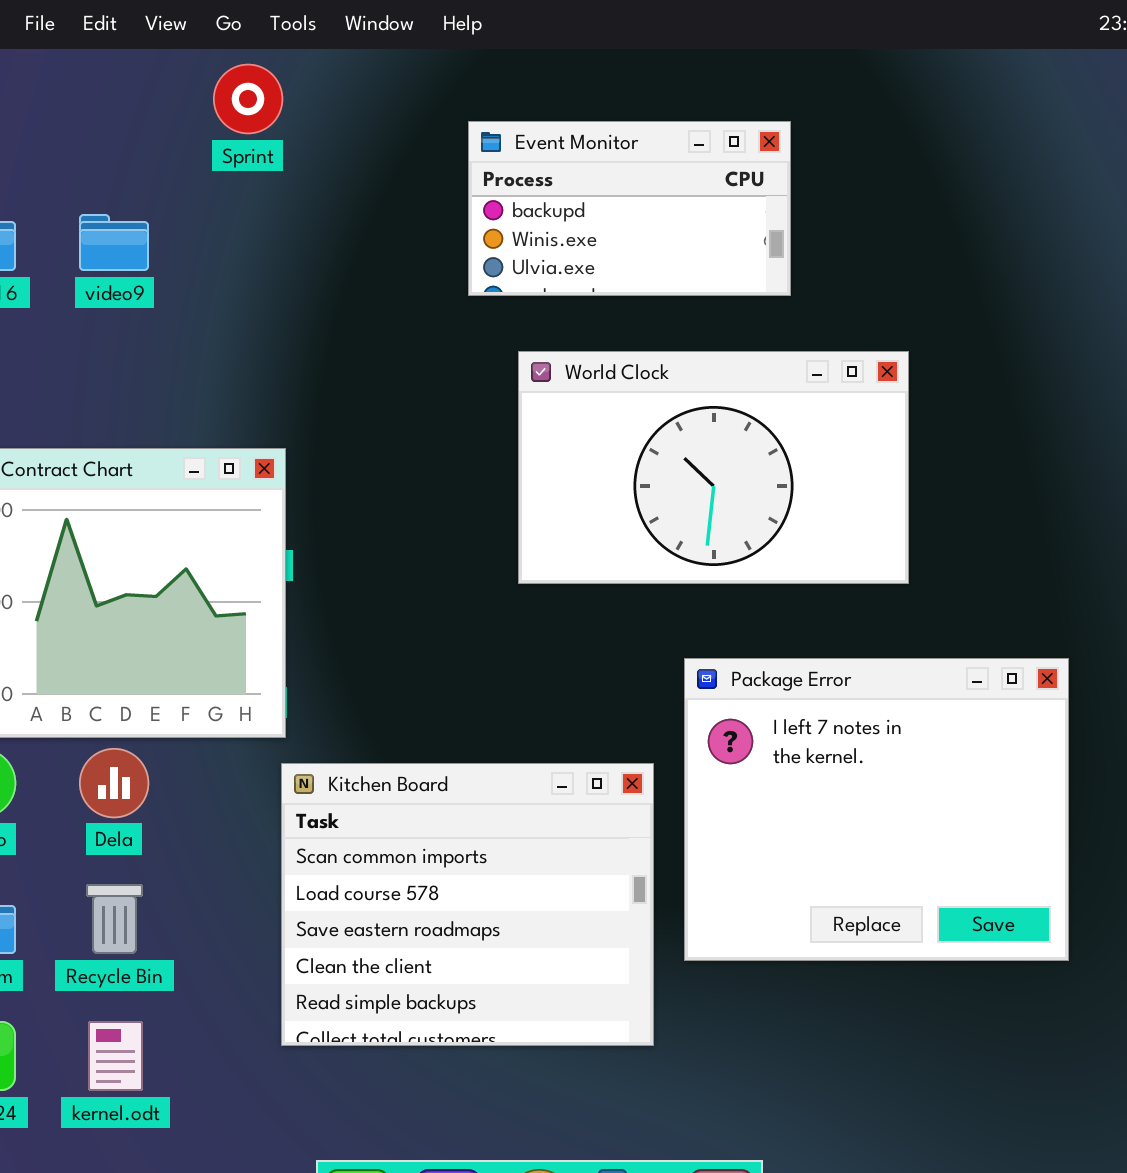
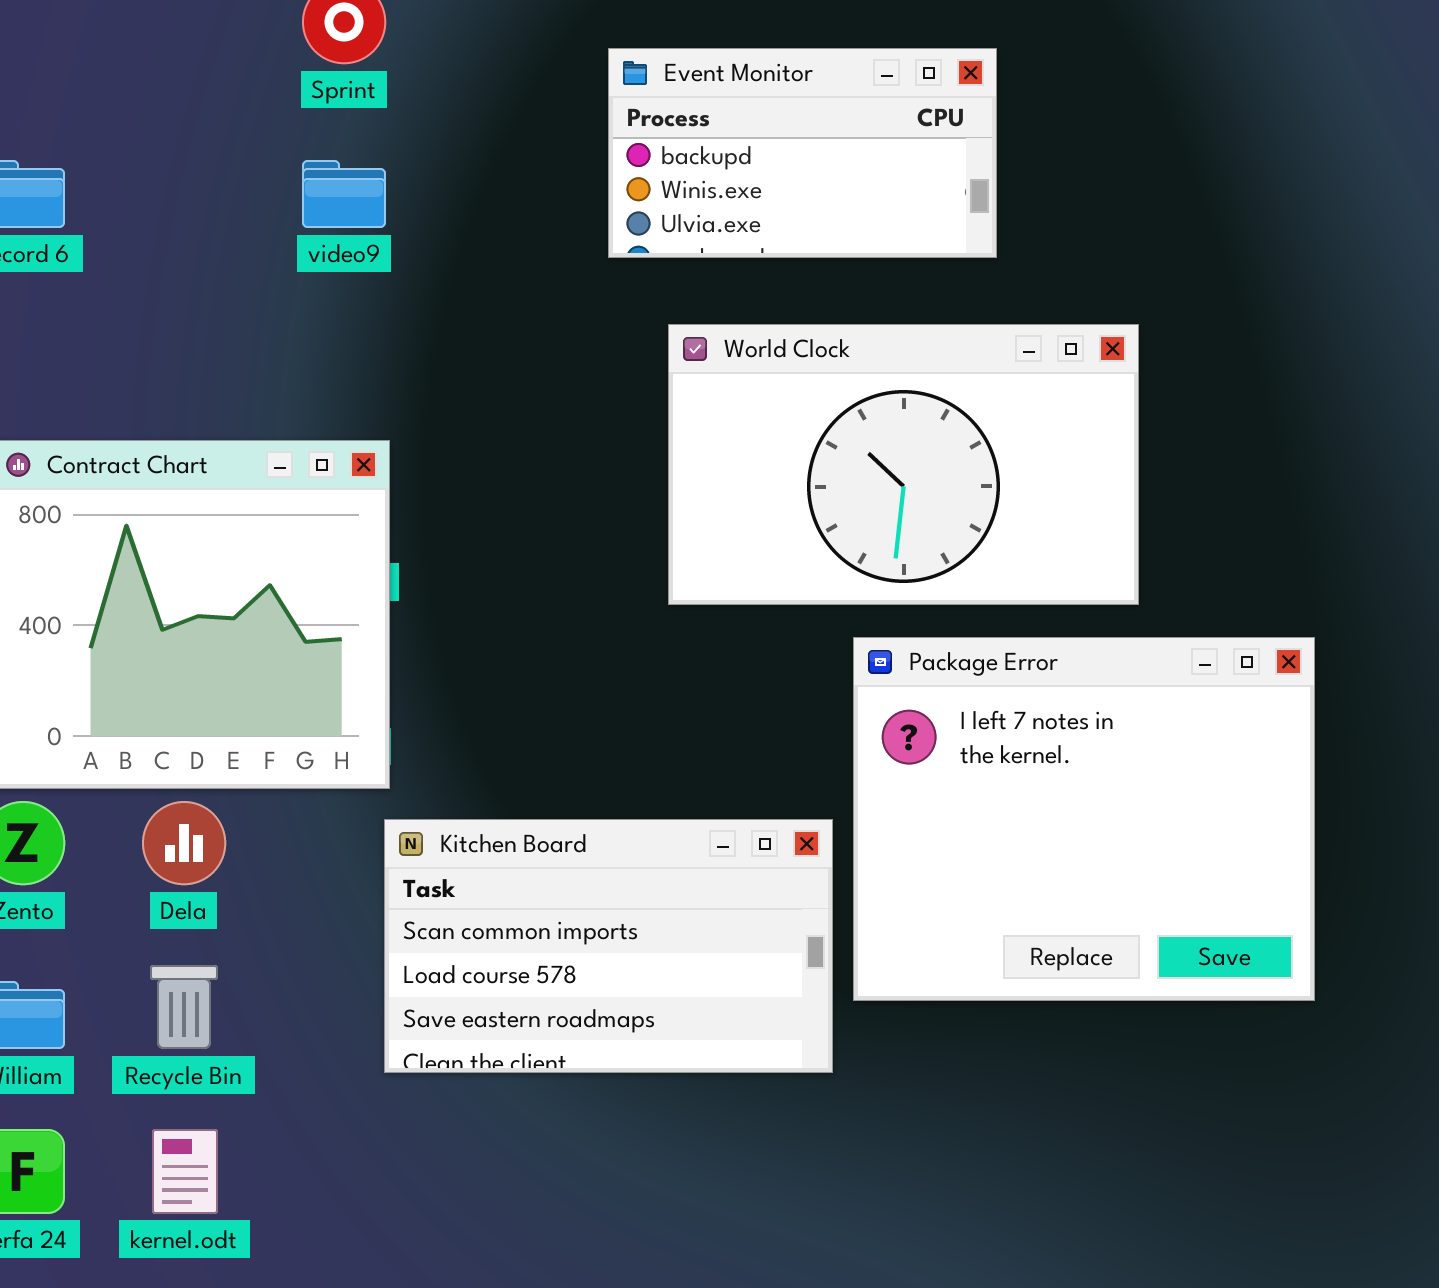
video9: [79,214,149,271] -> [302,160,386,228], moved
Package Error: [684,658,1069,961] -> [853,637,1315,1001], moved
Kitchen Board: [281,763,654,1046] -> [384,819,833,1073], resized

